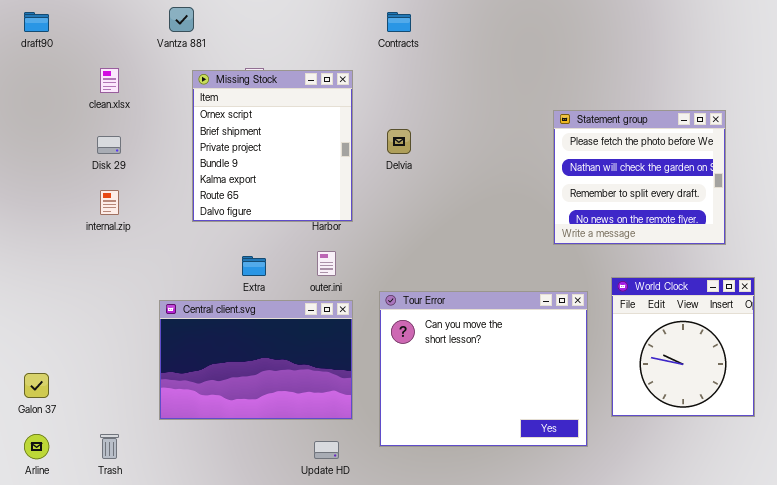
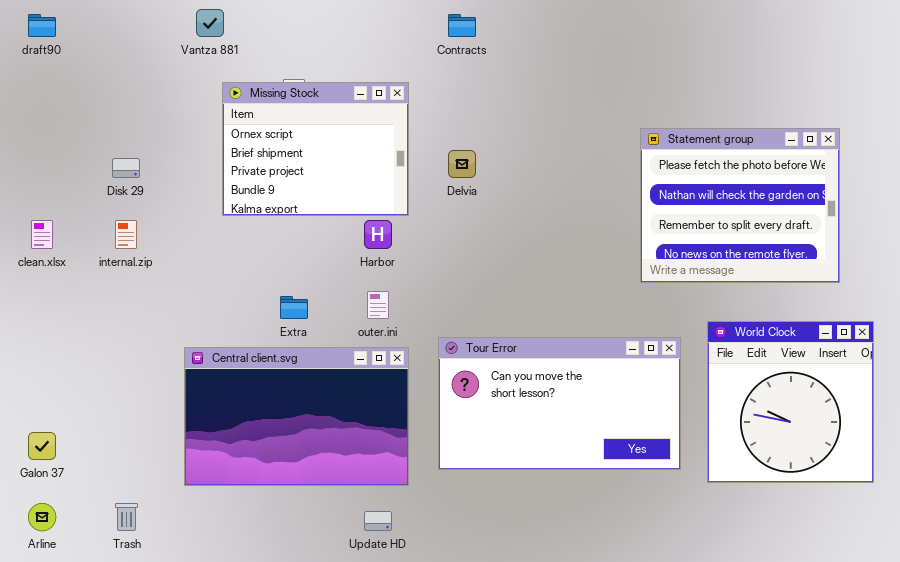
clean.xlsx: [100,68,119,93] -> [31,220,53,249], moved
Missing Stock: [192,70,353,222] -> [222,82,409,216], resized
Tour Error: [379,291,588,447] -> [438,337,681,470], resized

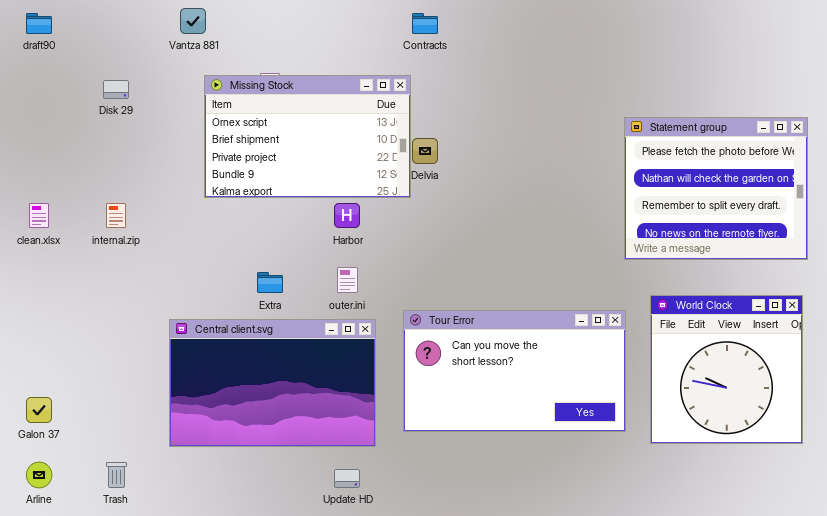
Missing Stock: [222,82,409,216] -> [204,75,411,198], resized
Statement group: [640,128,840,283] -> [624,117,808,260], moved
Disk 29: [112,158,140,178] -> [103,80,129,99], moved

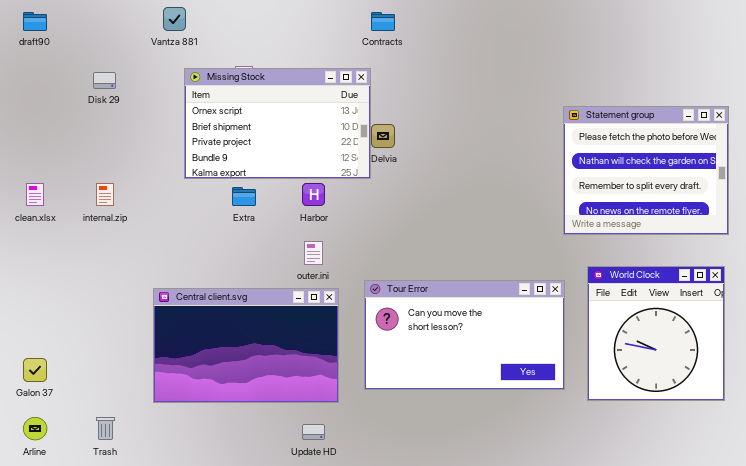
Extra: [257,272,283,293] -> [232,187,256,206], moved

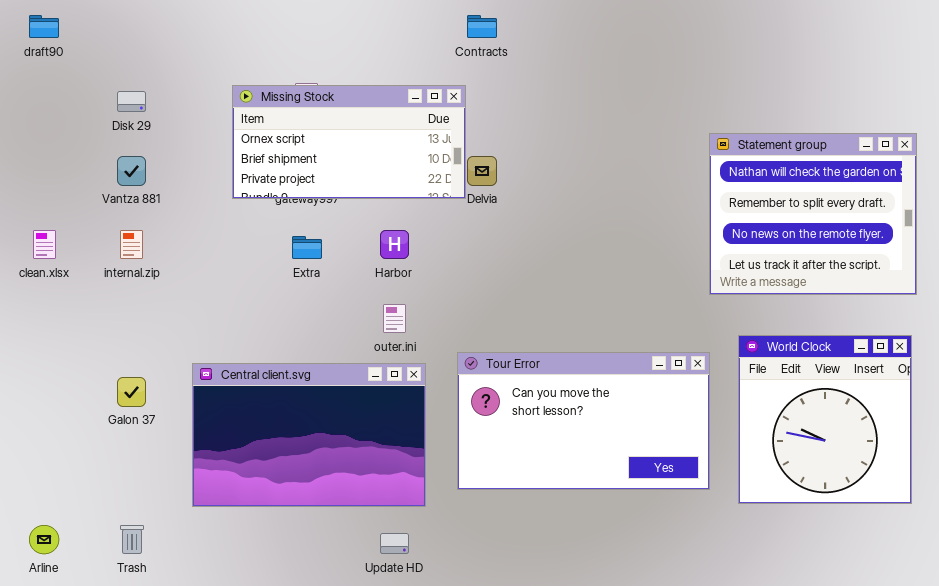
Vantza 881: [163,7,186,31] -> [117,156,146,186], moved
Missing Stock: [184,68,371,179] -> [232,85,466,199], resized
Statement group: [563,106,729,235] -> [709,133,917,295], scrolled down 1 row
Galon 37: [23,358,47,382] -> [117,377,146,407], moved

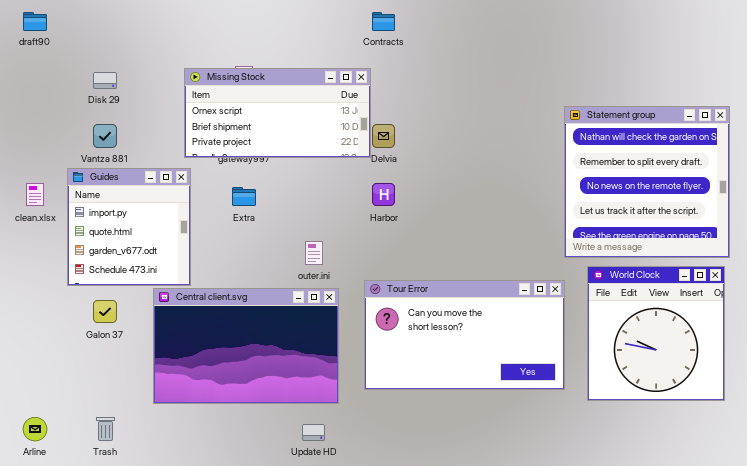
Statement group: [709,133,917,295] -> [564,106,730,258], resized
Guides: none -> [67,168,191,286], opened
Harbor: [380,230,409,259] -> [372,183,395,206], moved

